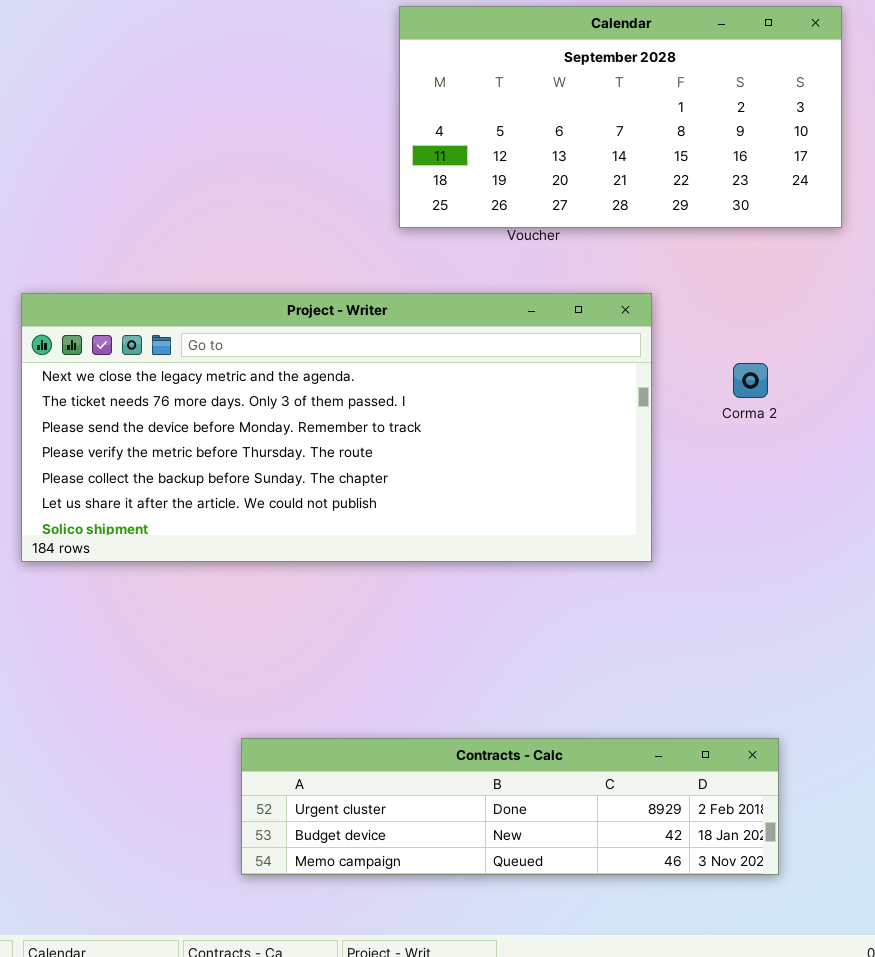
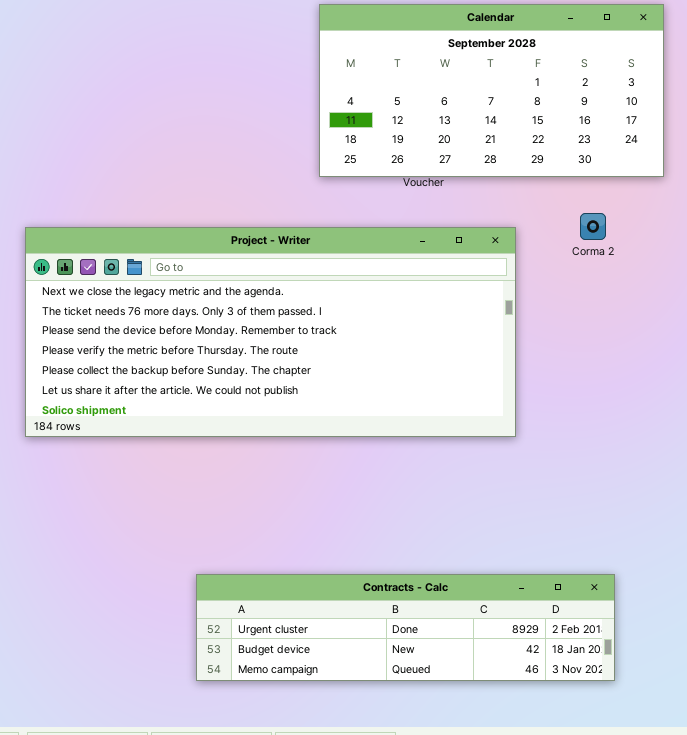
Corma 2: [733,363,768,398] -> [580,213,606,240], moved

